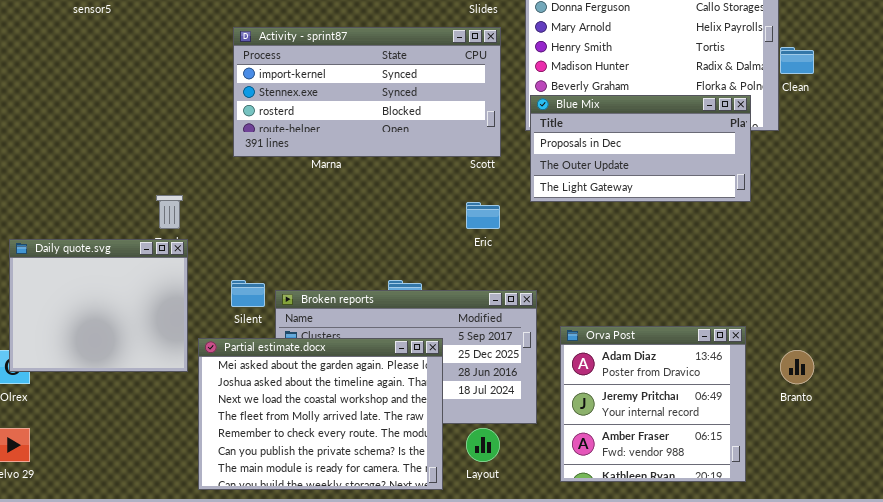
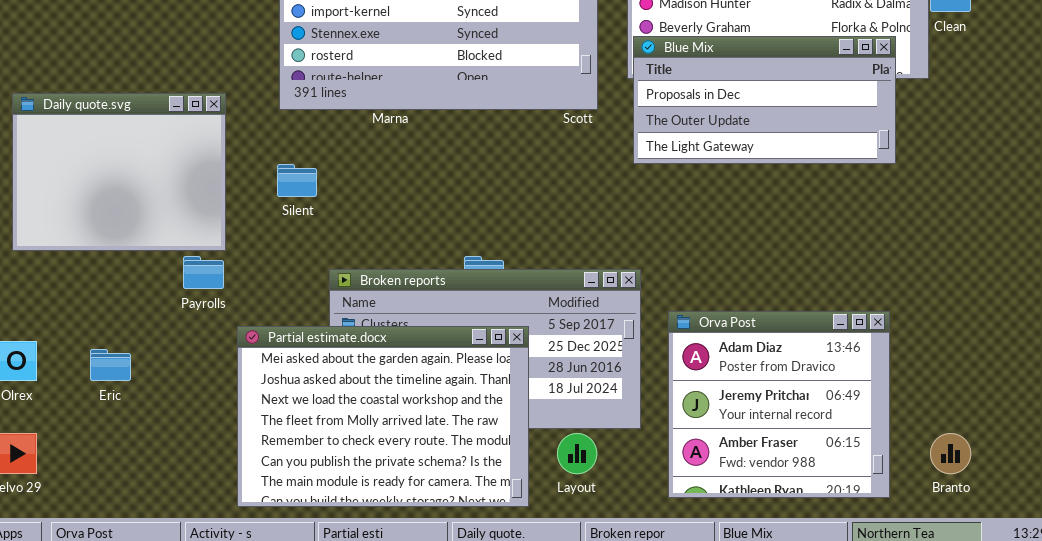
Eric: [466,202,500,229] -> [90,349,131,381], moved
Daily quote.svg: [9,239,188,372] -> [12,93,226,251], moved
Silent: [231,280,265,307] -> [277,164,317,197], moved
Branto: [780,350,814,384] -> [930,433,971,474], moved

